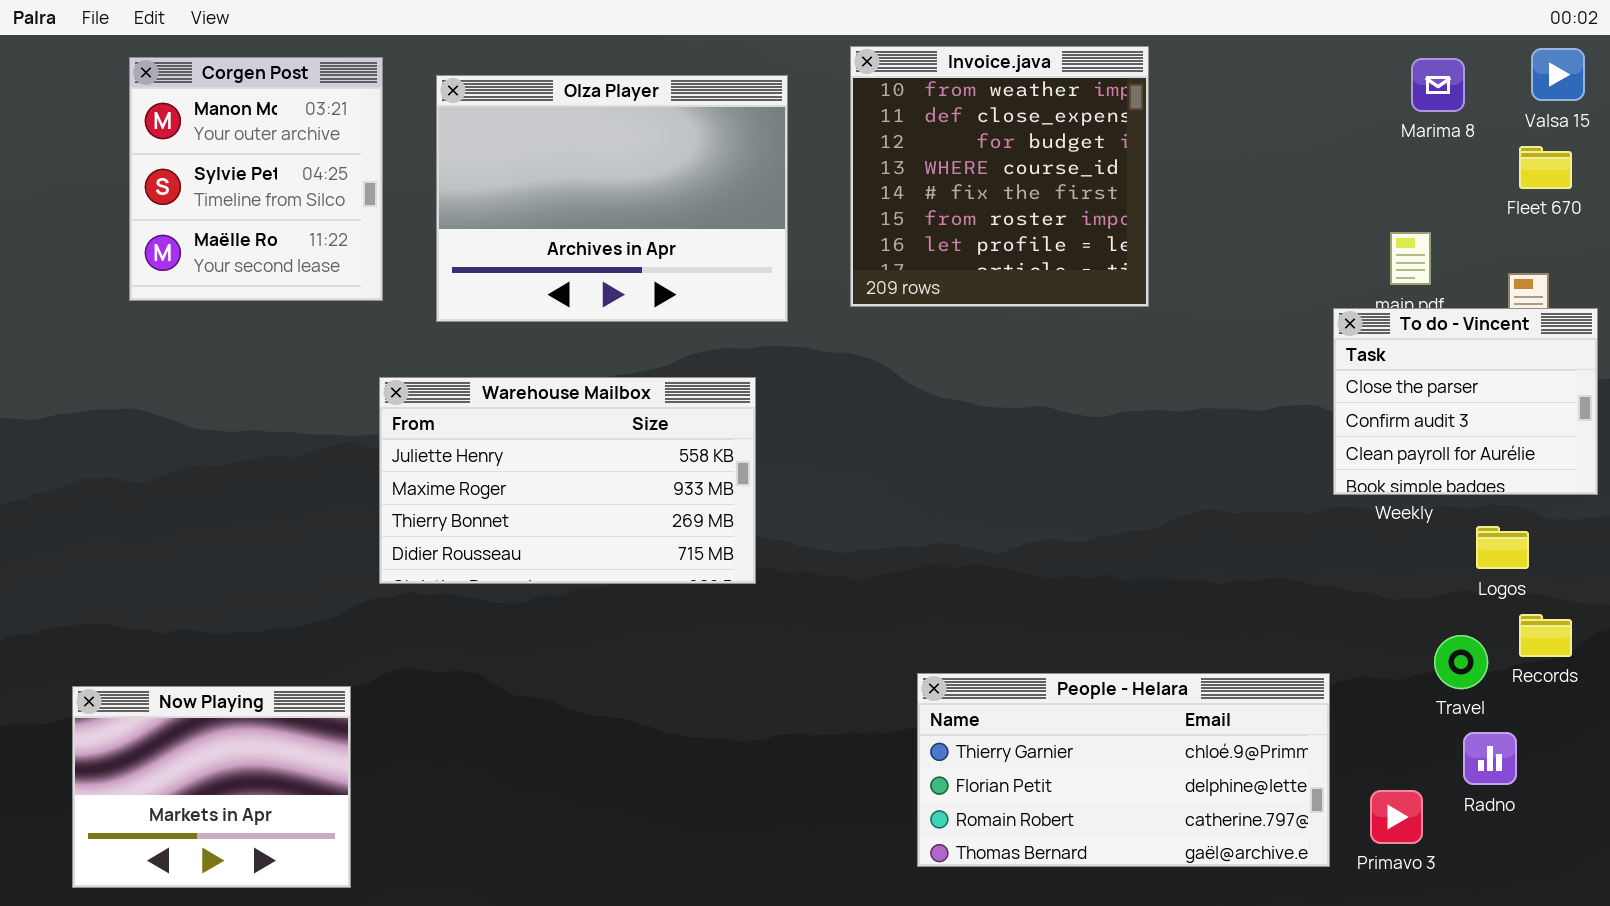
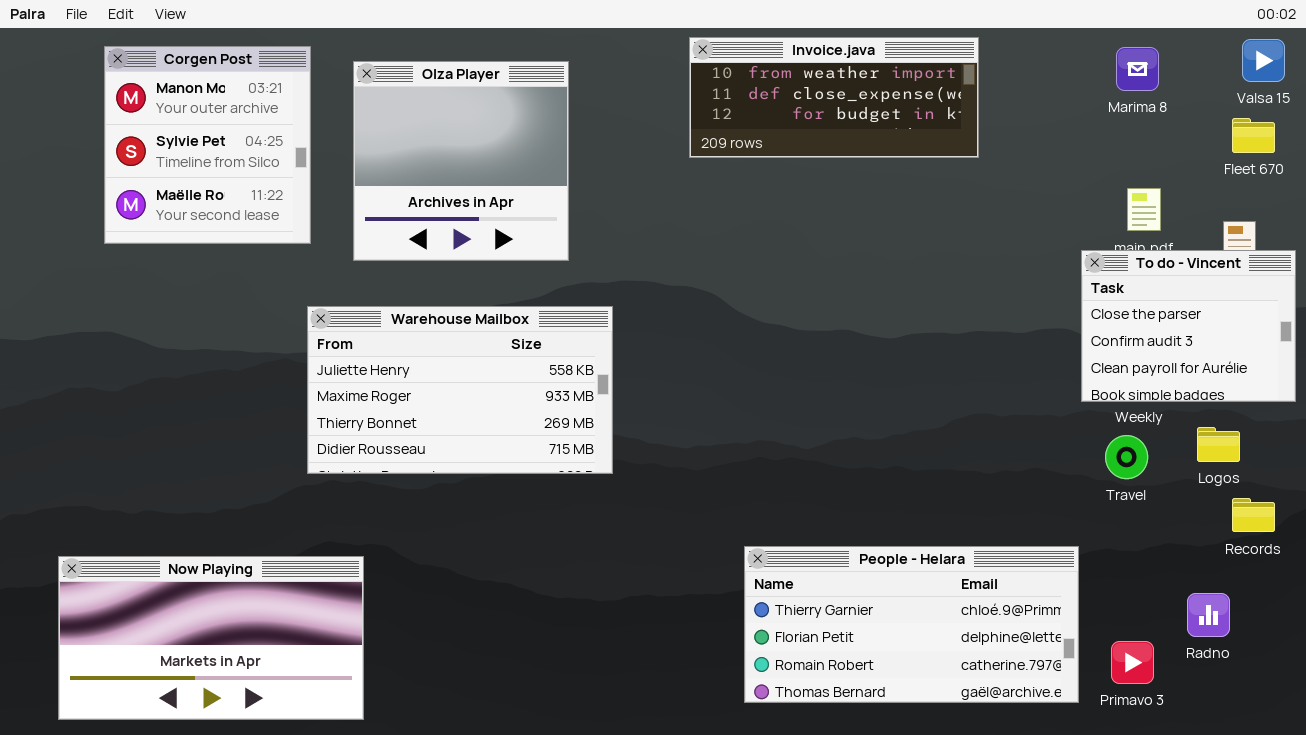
Invoice.java: [850,46,1149,307] -> [689,37,979,158], resized
Marima 8: [1411,58,1465,112] -> [1116,47,1159,91], moved
Olza Player: [436,75,788,322] -> [353,61,569,261], resized
Travel: [1434,635,1488,689] -> [1105,435,1148,479], moved
Now Playing: [72,686,351,888] -> [58,556,364,720], resized

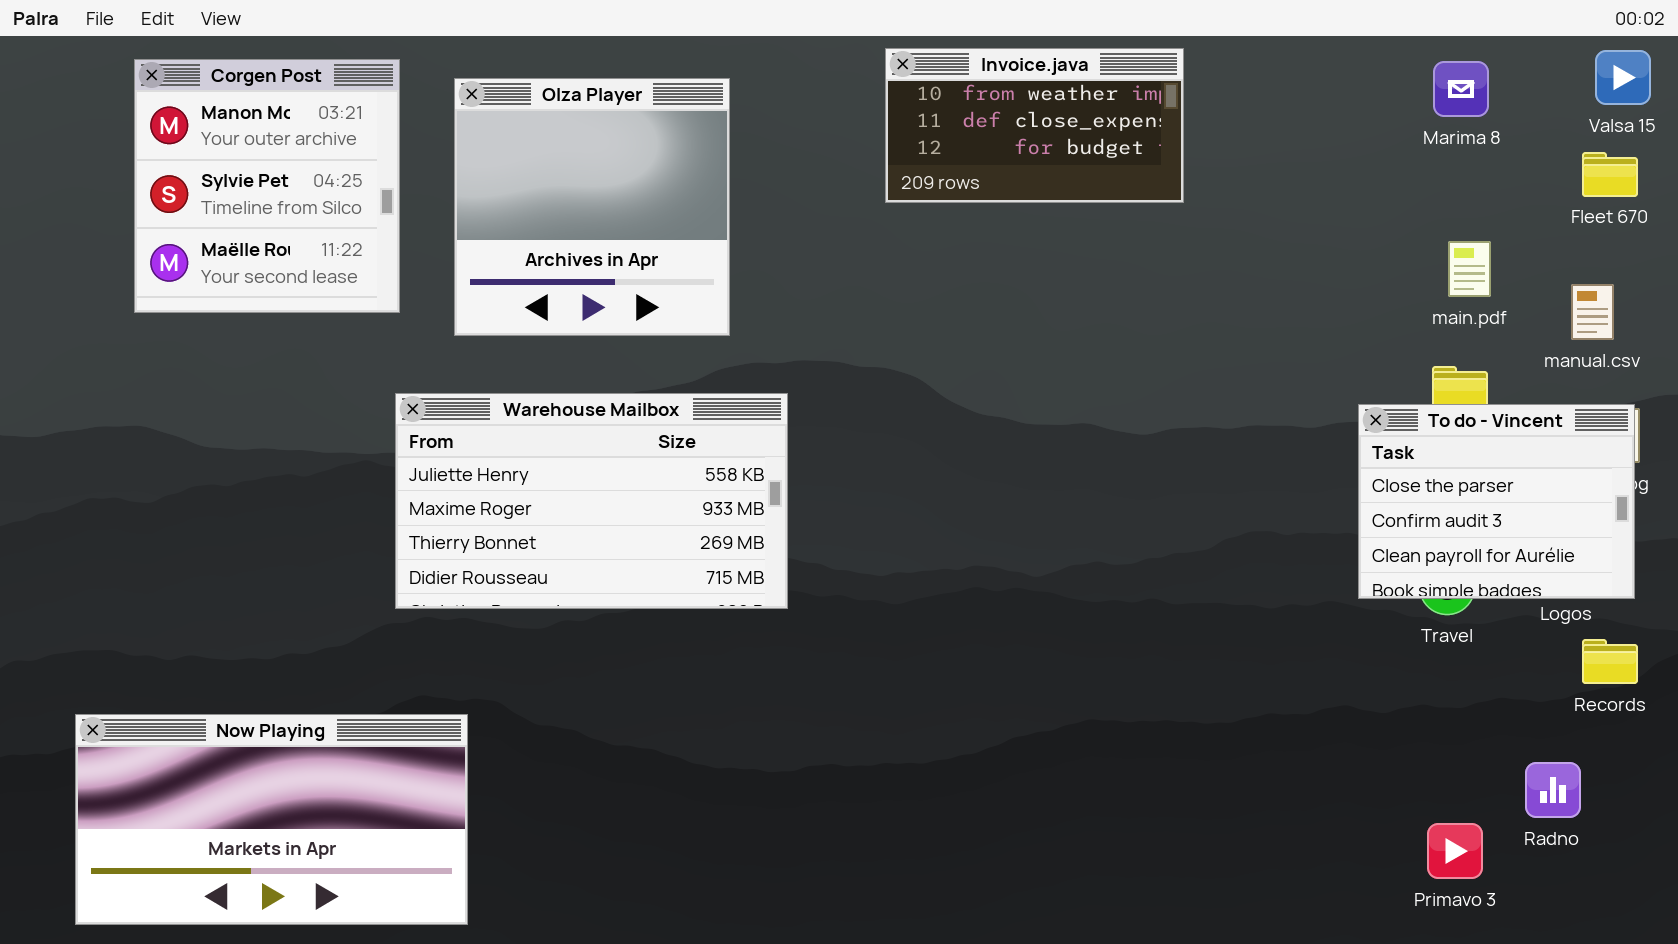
Invoice.java: [689,37,979,158] -> [885,48,1184,203], resized
To do - Vincent: [1081,250,1296,402] -> [1358,404,1635,599], moved
People - Helara: [744,546,1079,703] -> none, closed

